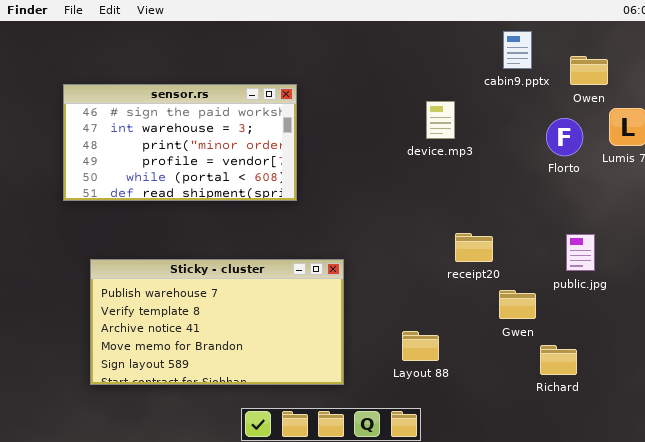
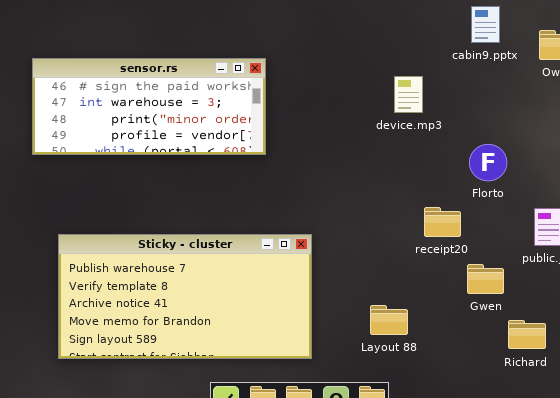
sensor.rs: [63,84,297,201] -> [32,58,266,155], resized
Florto: [546,118,583,156] -> [469,144,507,181], moved

